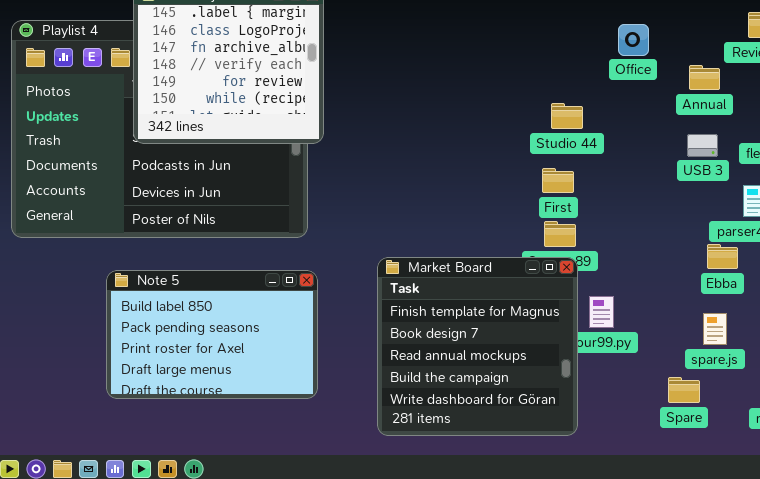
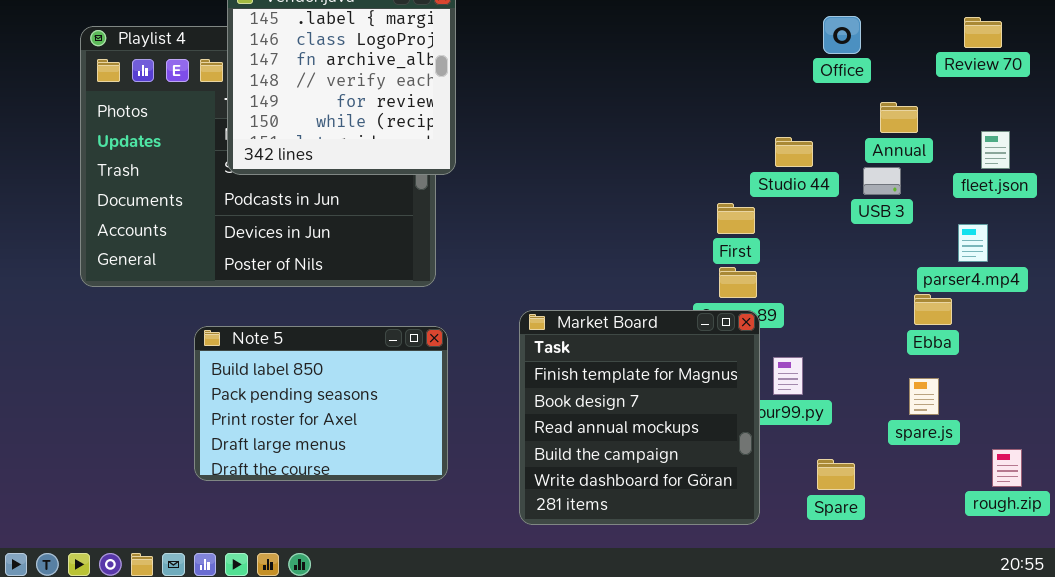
Office: [618,24,649,56] -> [823,16,861,54], moved
Annual: [689,65,720,90] -> [880,102,918,133], moved
Studio 44: [551,103,583,129] -> [775,137,813,167], moved
USB 3: [687,134,718,157] -> [863,167,901,195], moved
Spare: [668,377,700,403] -> [817,459,855,490], moved

